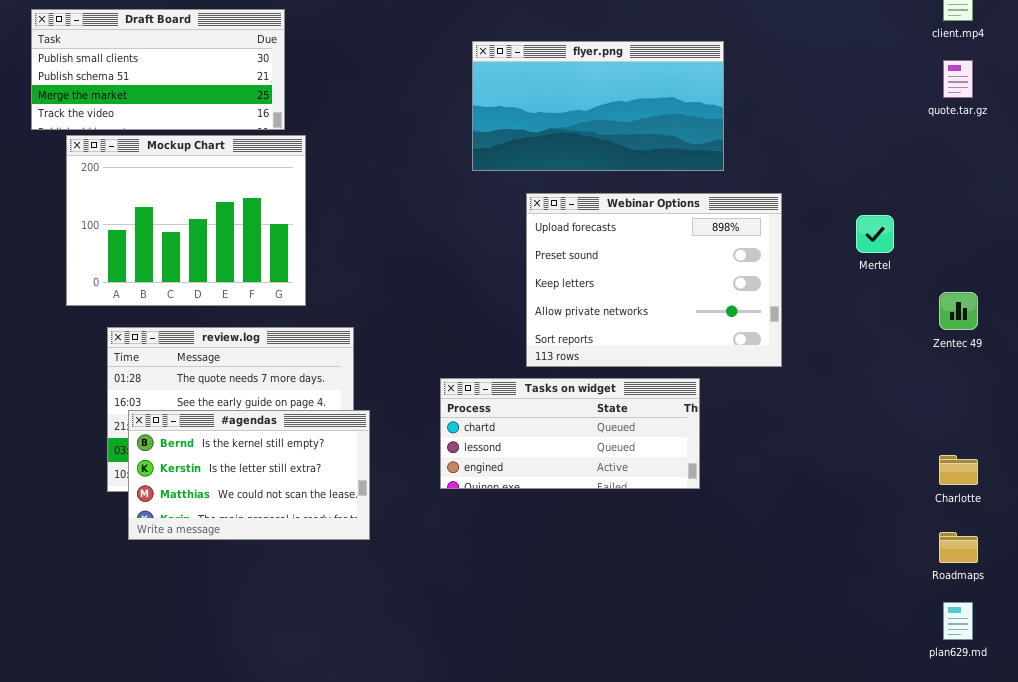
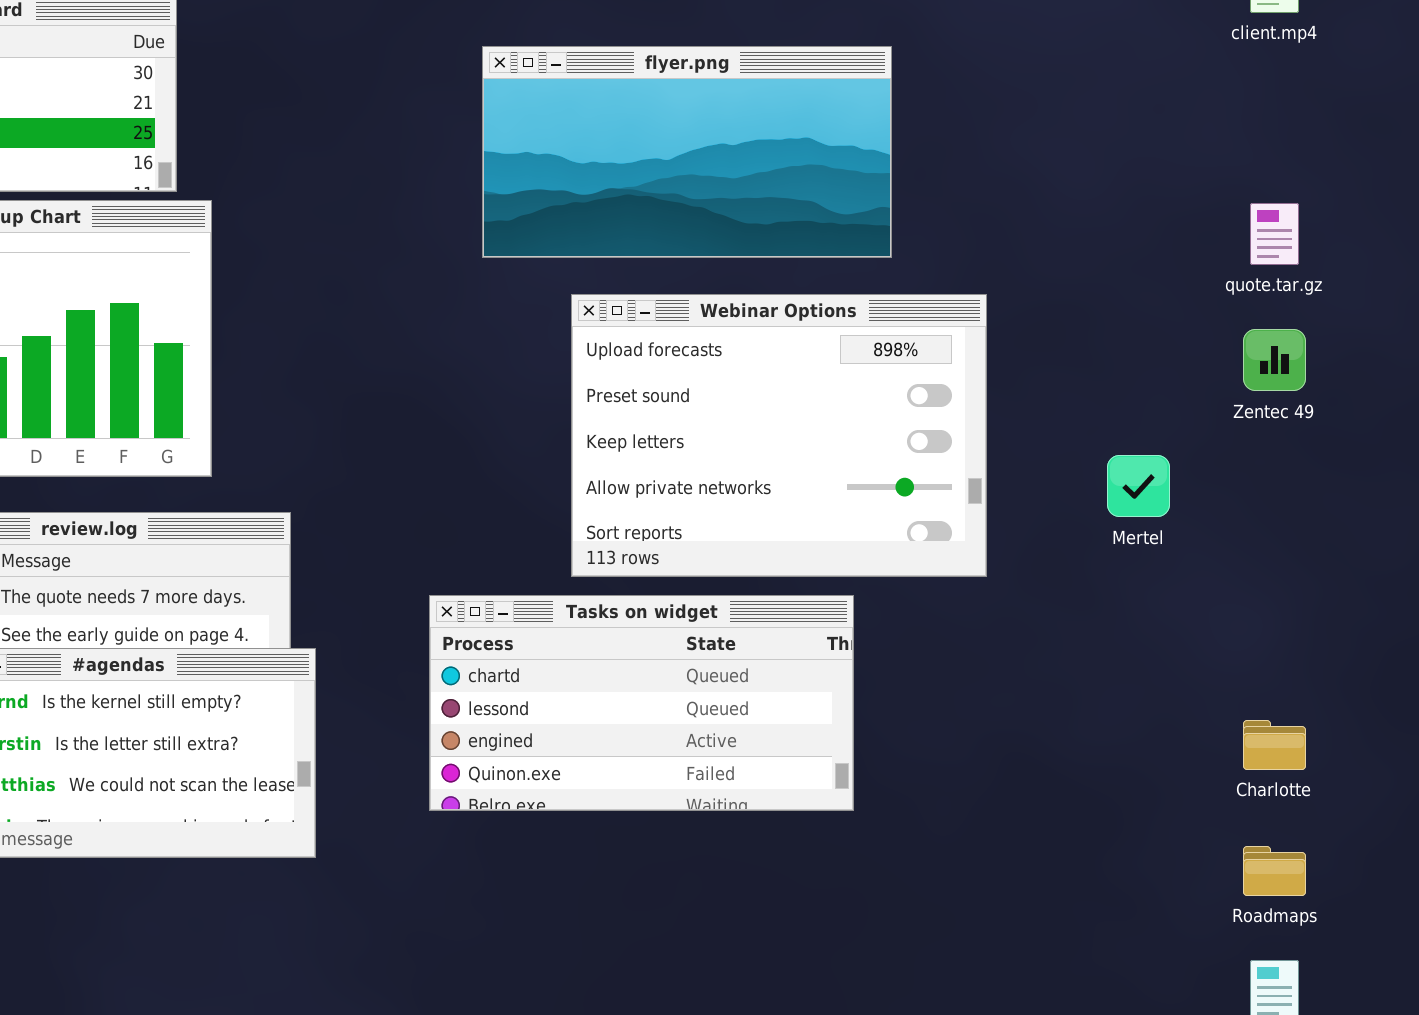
quote.tar.gz: [943,60,973,98] -> [1250,203,1299,265], moved
Mertel: [856,215,894,253] -> [1107,455,1170,517], moved
Zentec 49: [939,292,978,330] -> [1243,329,1306,391], moved
Tasks on widget: [440,378,700,489] -> [429,595,854,811], resized

